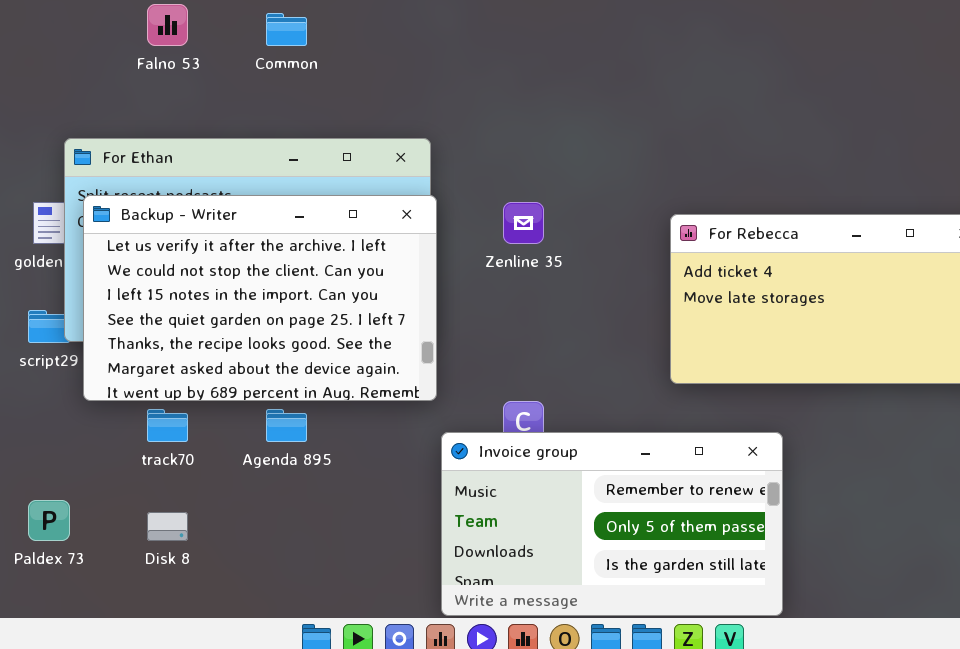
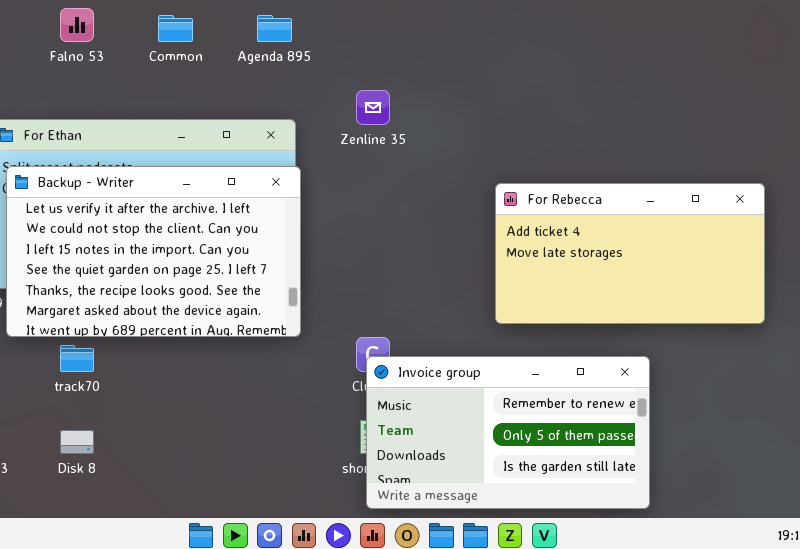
Zenline 35: [503,202,544,244] -> [356,90,390,125], moved
Agenda 895: [266,409,307,442] -> [257,15,292,42], moved
Invoice group: [441,432,783,616] -> [366,356,650,509], moved

